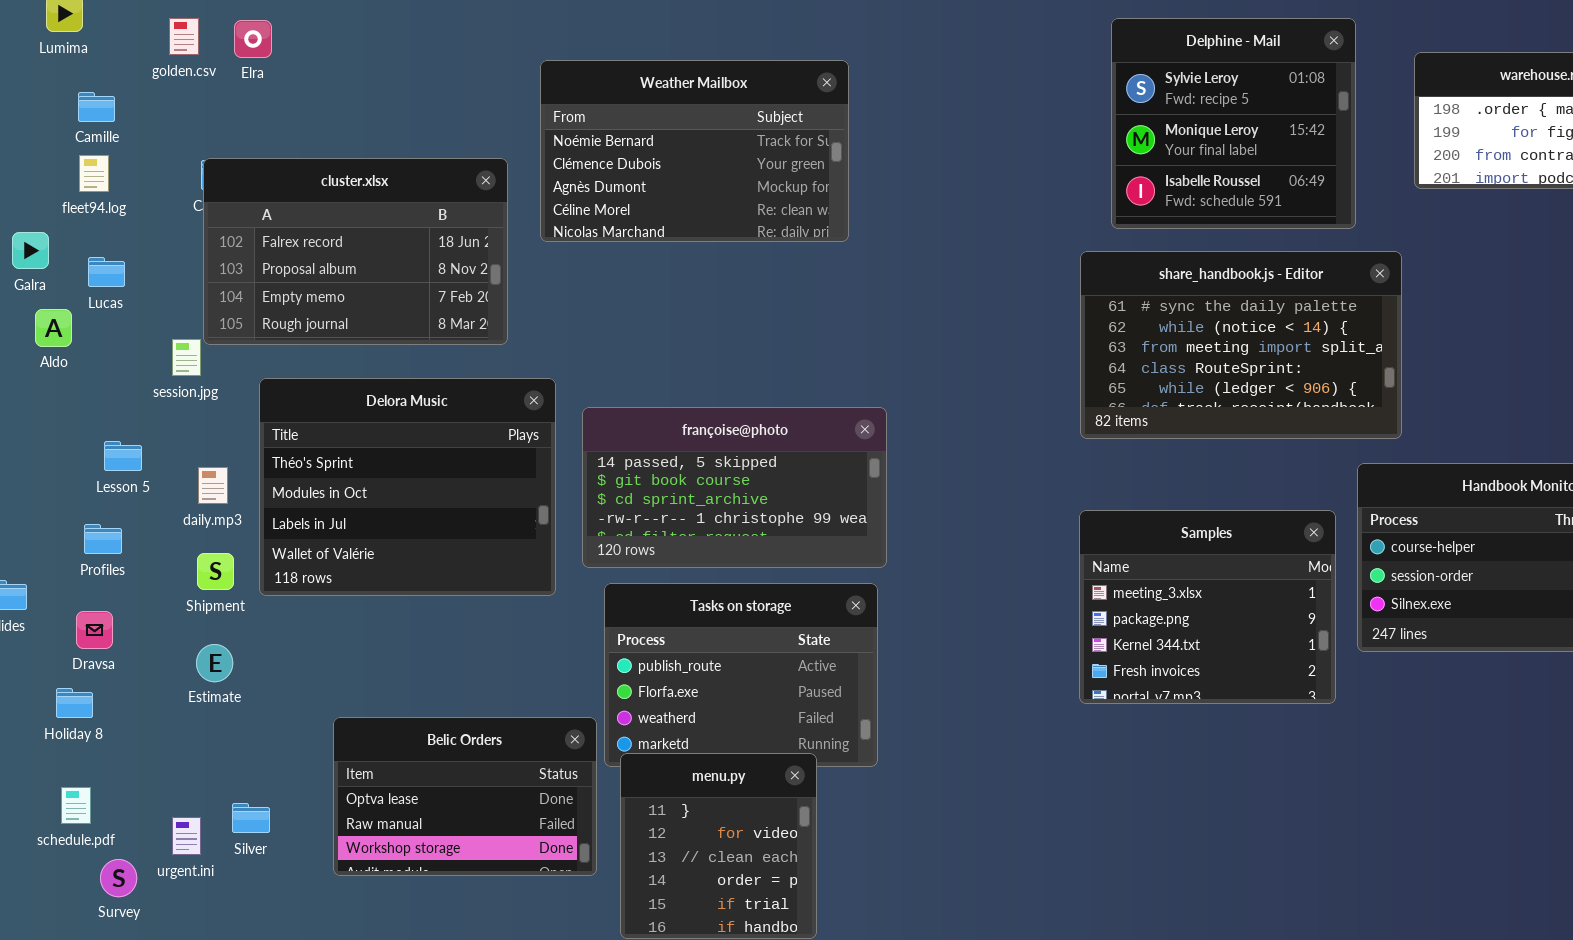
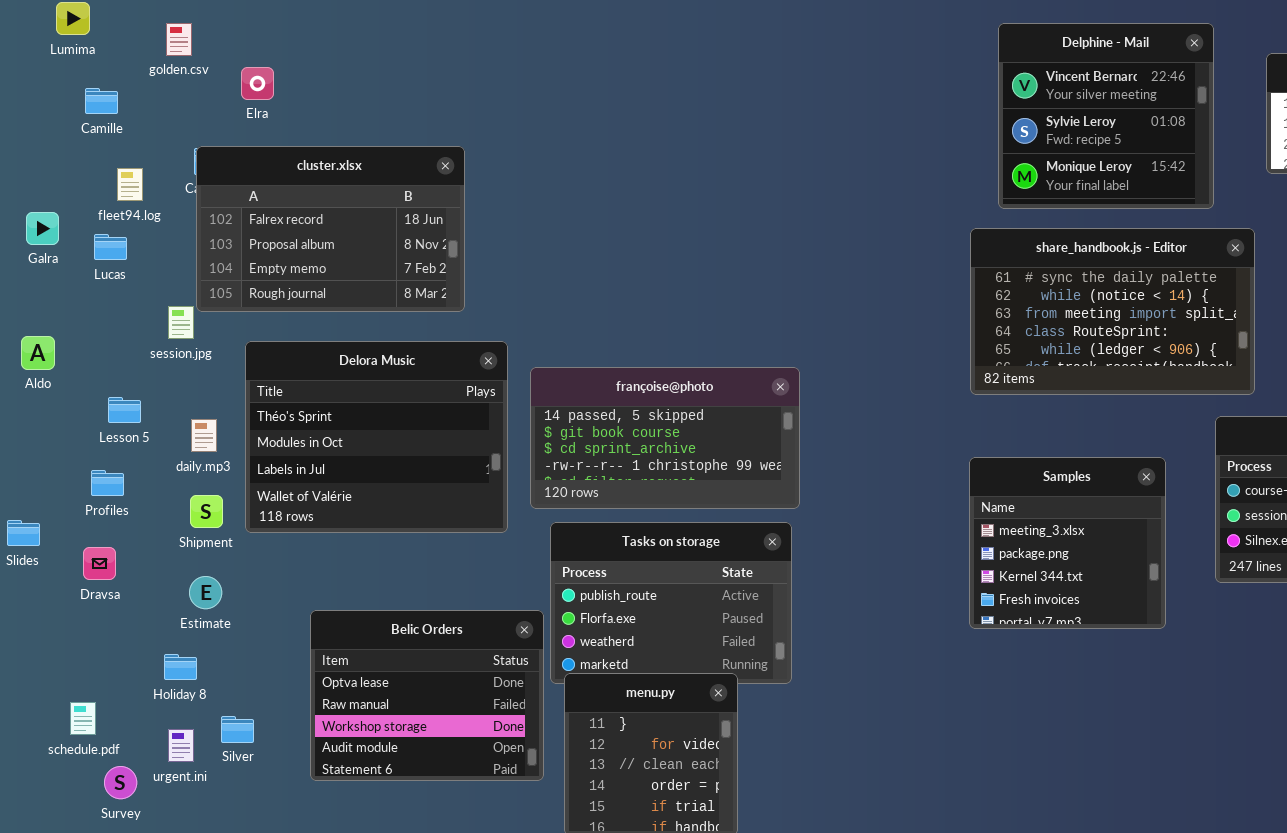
Delphine - Mail: [1111,18,1356,229] -> [998,23,1214,209], scrolled up 1 row
Elra: [234,20,272,58] -> [241,67,274,100], moved
Weather Mailbox: [540,60,849,242] -> none, closed
fleet94.log: [79,155,109,192] -> [117,168,143,201], moved
Aldo: [35,309,72,347] -> [21,336,55,370], moved
Samples: [1079,510,1336,704] -> [969,457,1166,629], resized
Holiday 8: [56,688,93,718] -> [164,654,197,680], moved
Belic Orders: [333,717,597,876] -> [310,610,544,781], resized

